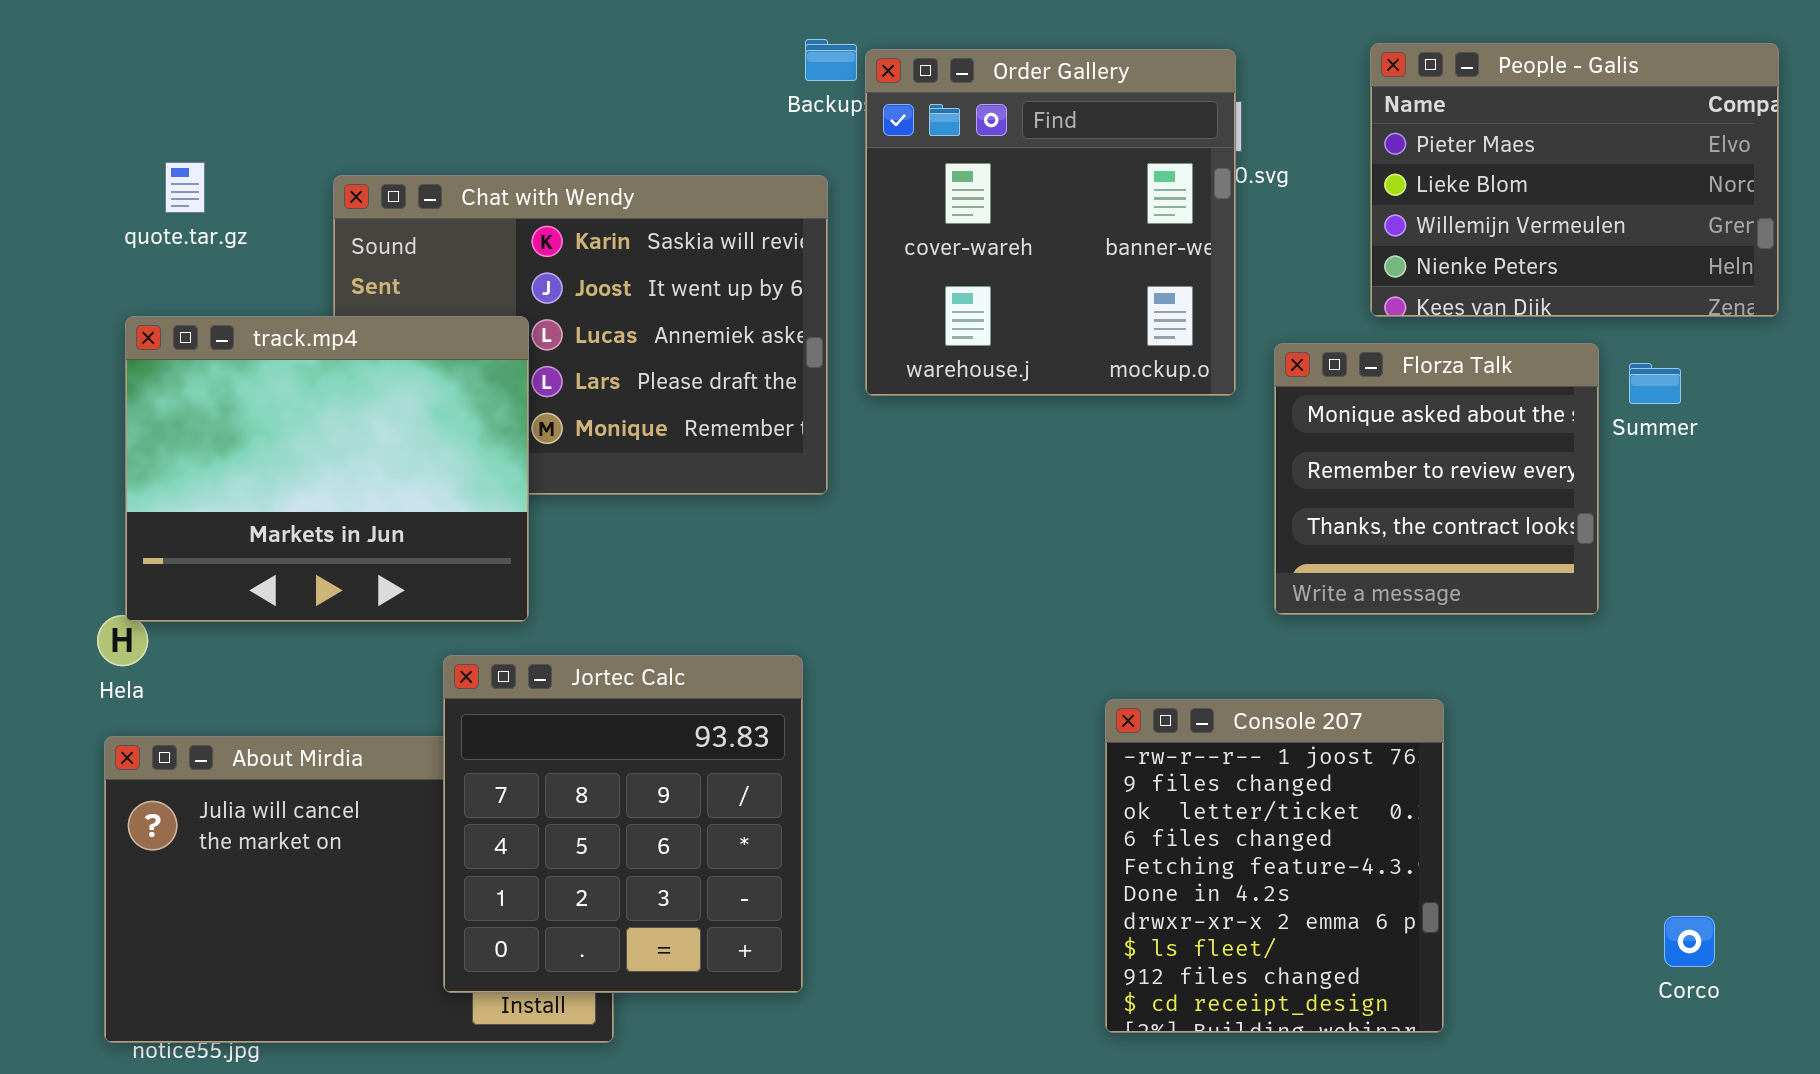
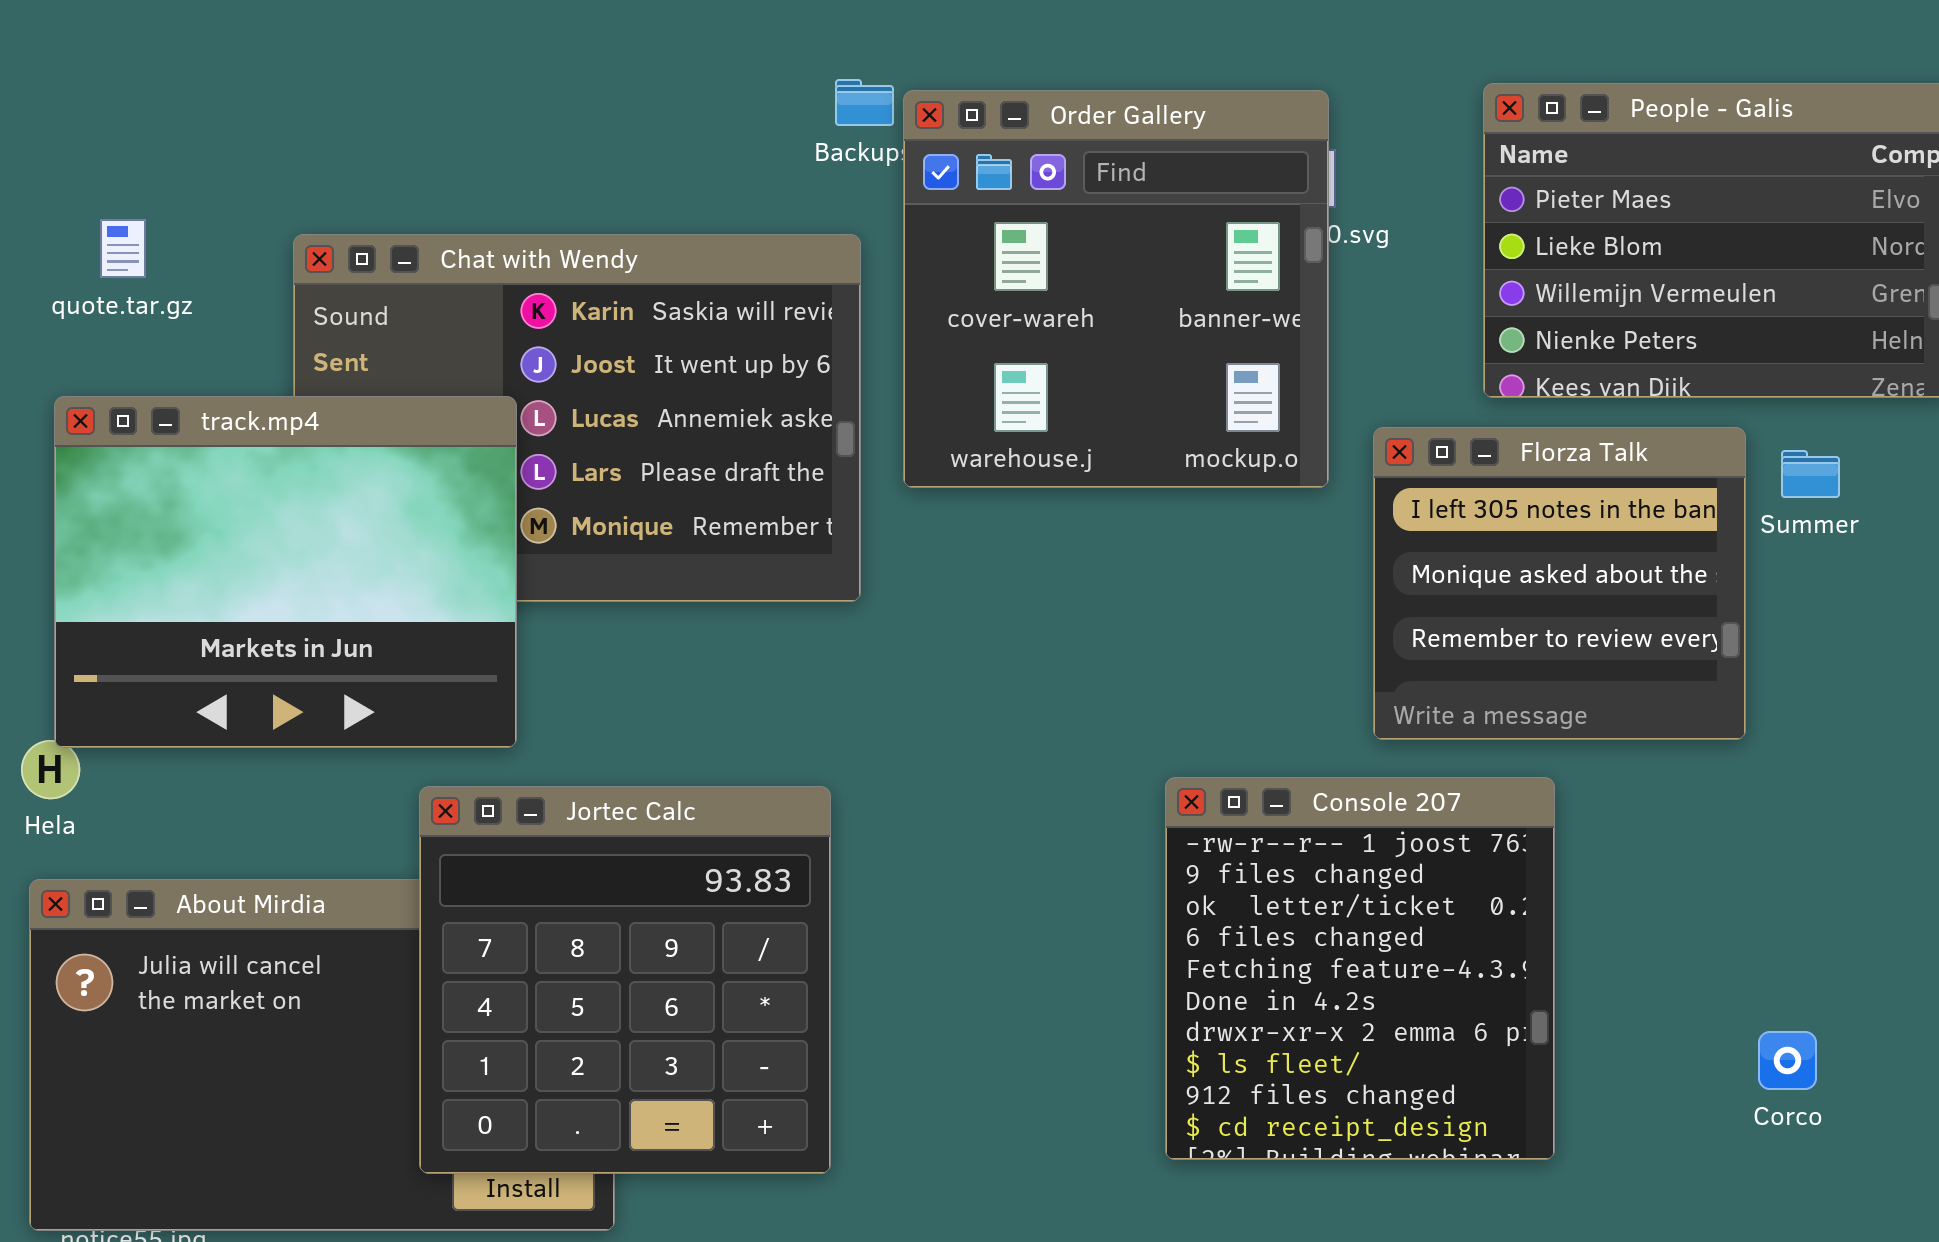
Florza Talk: [1274,343,1599,615] -> [1373,427,1746,740], scrolled up 1 row
Console 207: [1105,699,1444,1033] -> [1165,777,1555,1160], moved
Corco: [1664,916,1715,967] -> [1758,1031,1817,1090], moved

